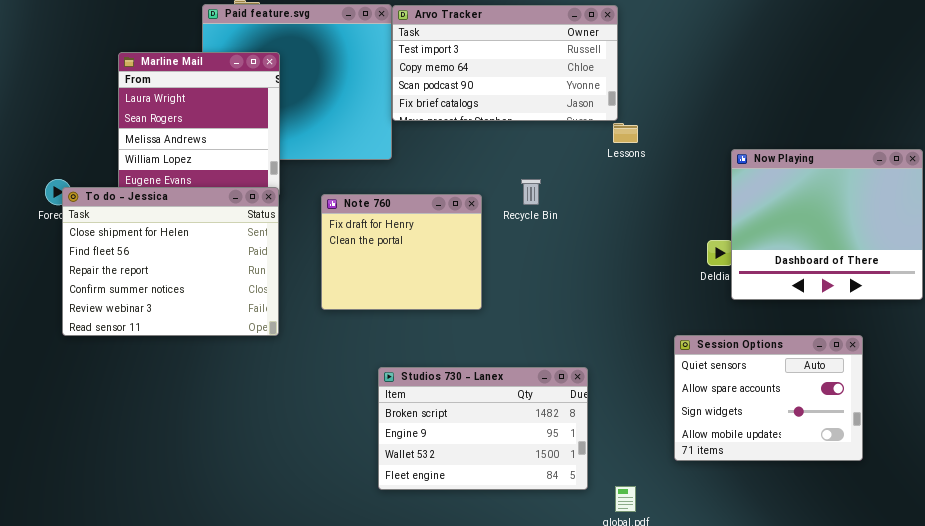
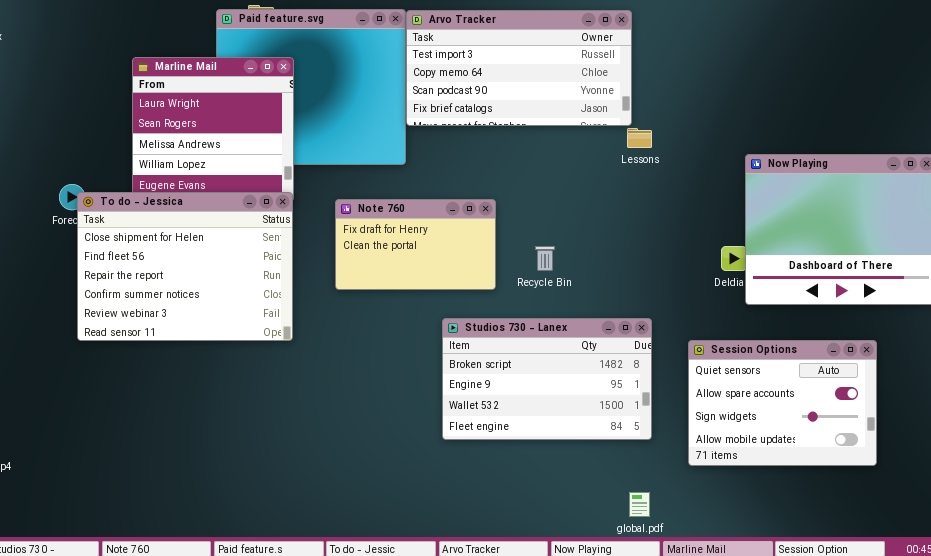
Recycle Bin: [521,179,541,205] -> [535,246,555,271], moved
Note 760: [321,194,482,310] -> [335,199,496,290], resized
Studios 730 - Lanex: [378,367,588,490] -> [442,318,652,440], moved

